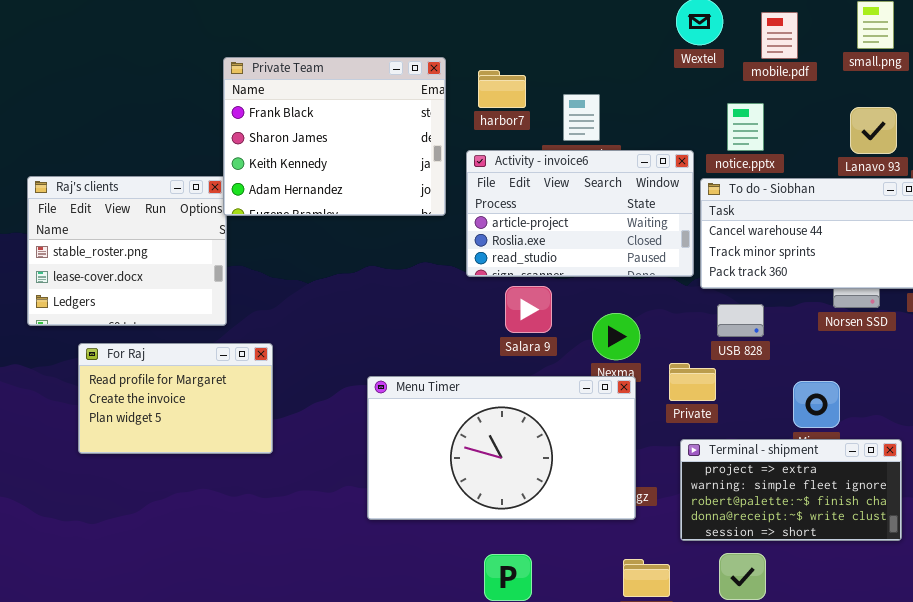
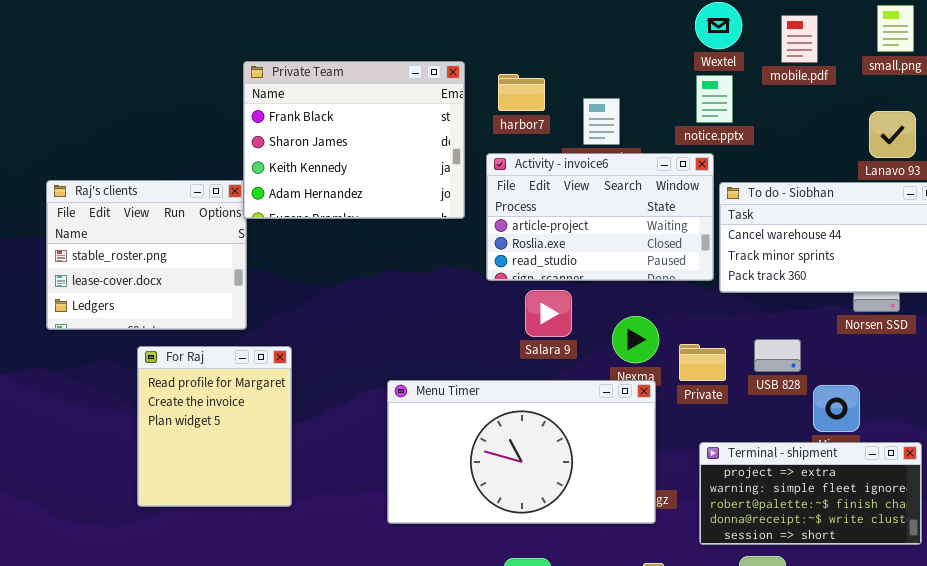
notice.pptx: [727,103,764,151] -> [696,75,733,123], moved
USB 828: [717,304,764,337] -> [754,339,801,372], moved
For Raj: [78,343,273,454] -> [137,346,292,507], resized
Private: [669,363,716,401] -> [679,344,726,381], moved

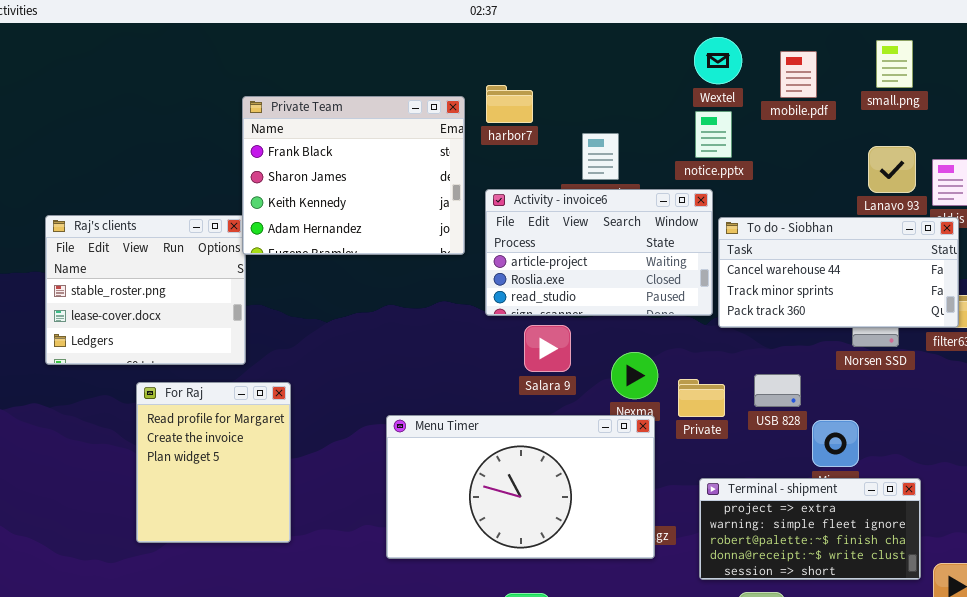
harbor7: [498,74,545,111] -> [486,85,533,123], moved

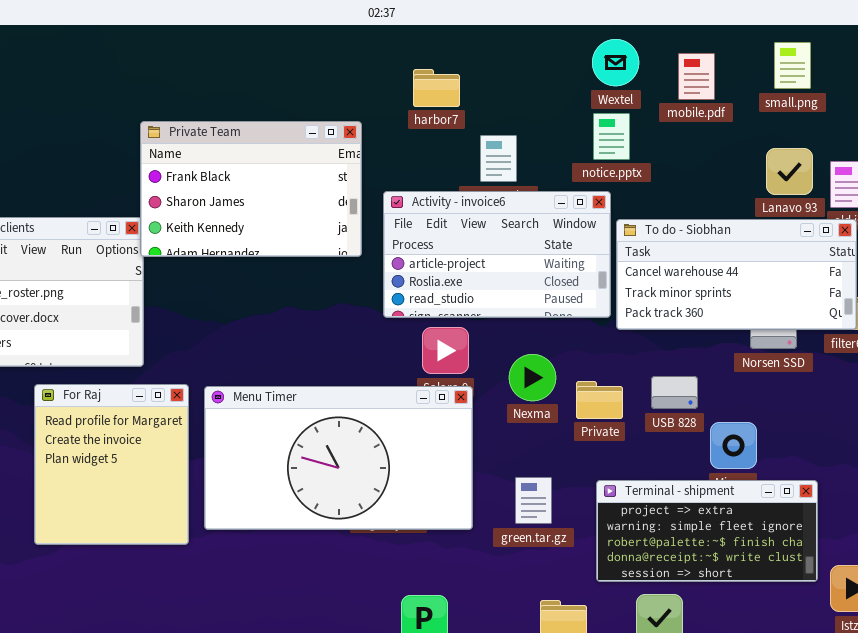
harbor7: [486,85,533,123] -> [413,69,460,107], moved
Private Team: [242,96,465,255] -> [140,121,362,257], resized
Menu Timer: [386,415,655,559] -> [204,386,473,530], moved

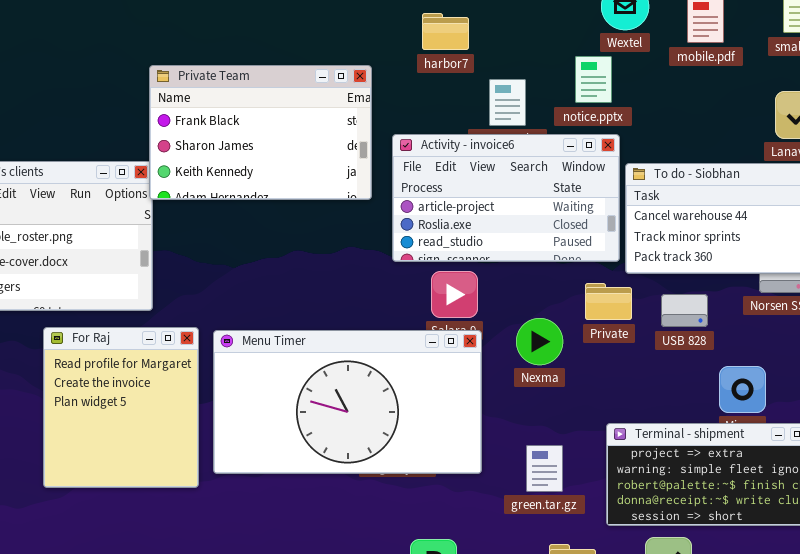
notice.pptx: [593,113,630,160] -> [575,56,612,103], moved
Nexma: [509,354,556,401] -> [516,318,563,365], moved
USB 828: [651,376,698,409] -> [661,294,708,327], moved
Private: [576,381,623,419] -> [585,283,632,320], moved
green.tar.gz: [515,477,552,524] -> [526,445,563,492], moved

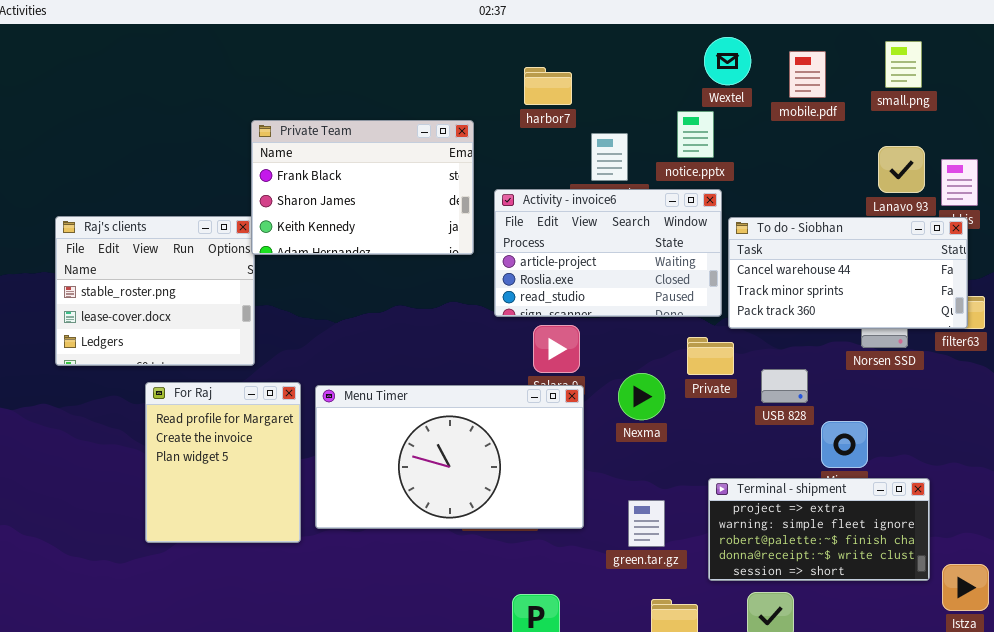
USB 828: [661,294,708,327] -> [761,369,808,403], moved

